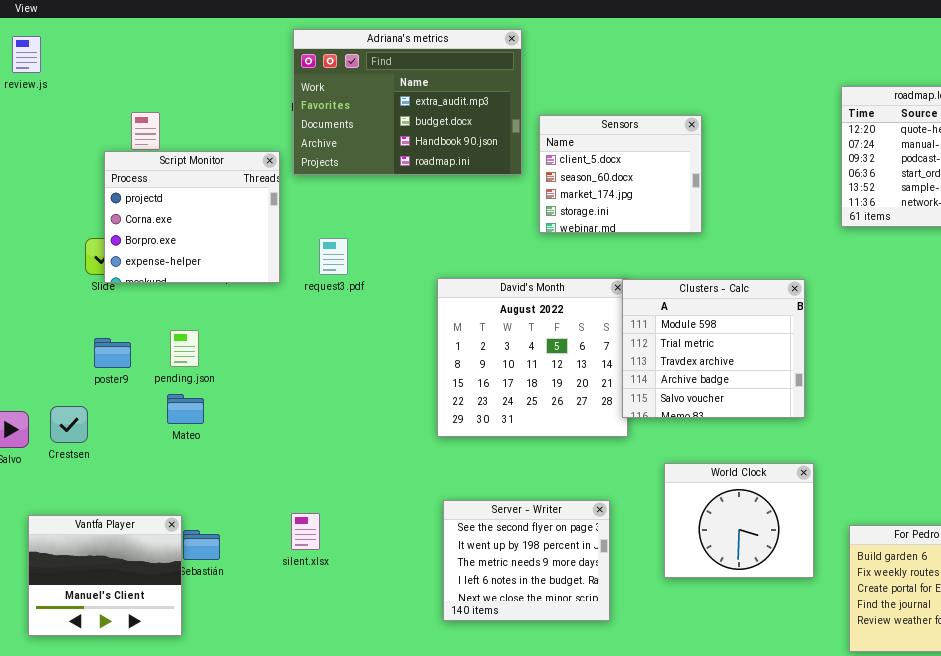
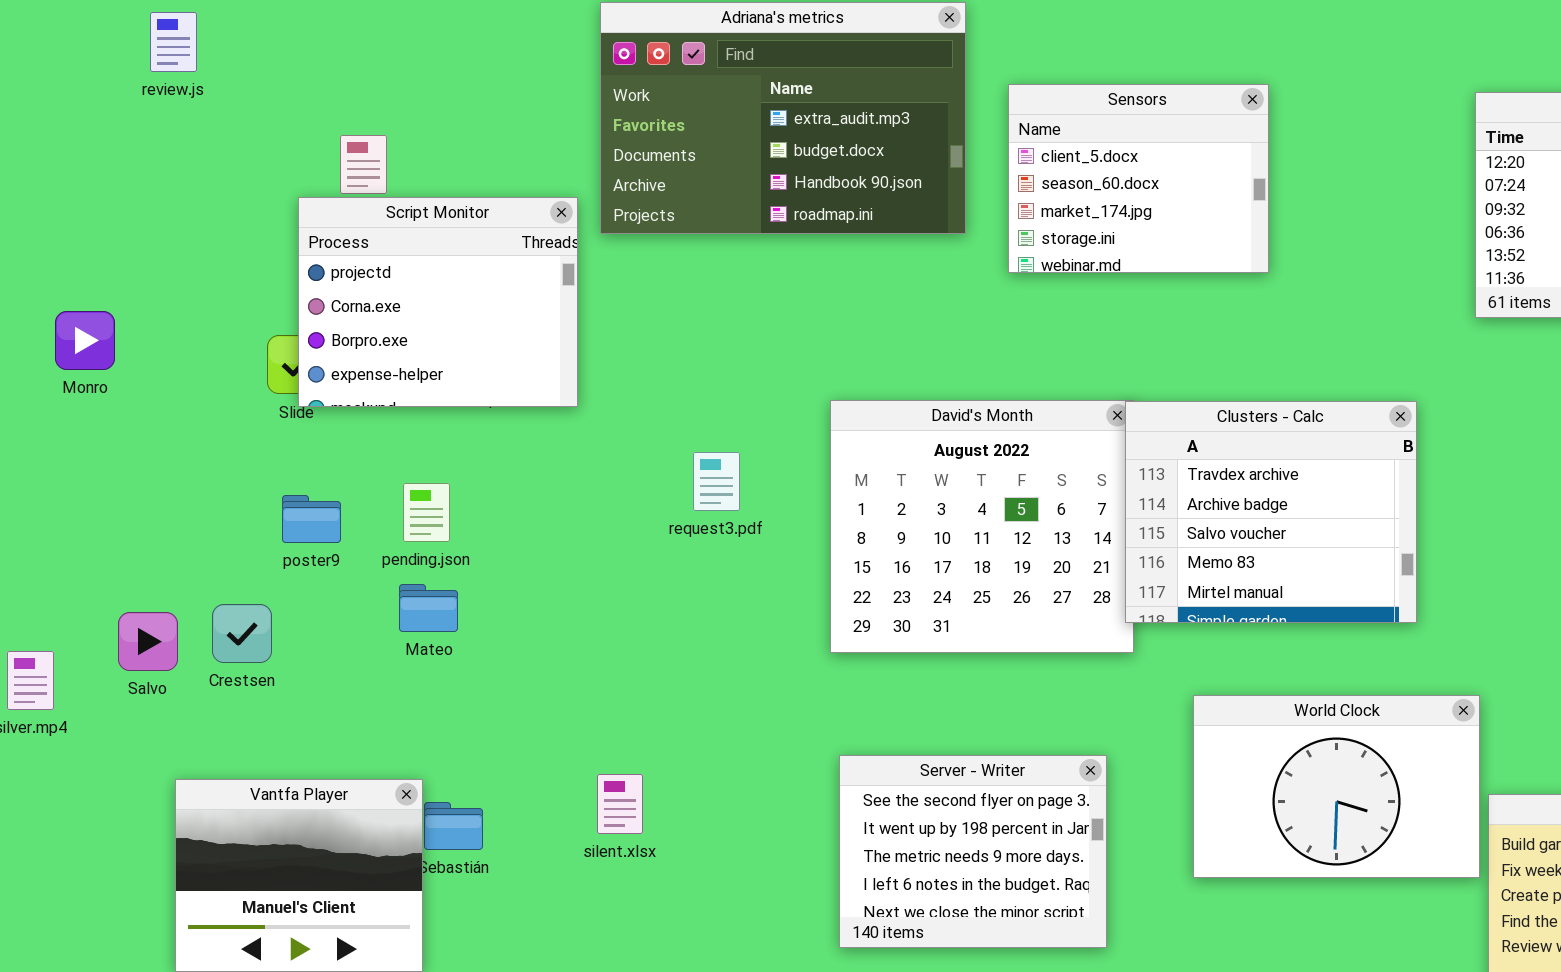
Sensors: [539,115,702,233] -> [1008,84,1269,273], moved
request3.pdf: [319,238,348,275] -> [693,452,740,511], moved
Clusters - Calc: [622,279,805,418] -> [1125,401,1417,623], scrolled down 2 rows
World Clock: [664,463,814,578] -> [1193,695,1480,878], resized

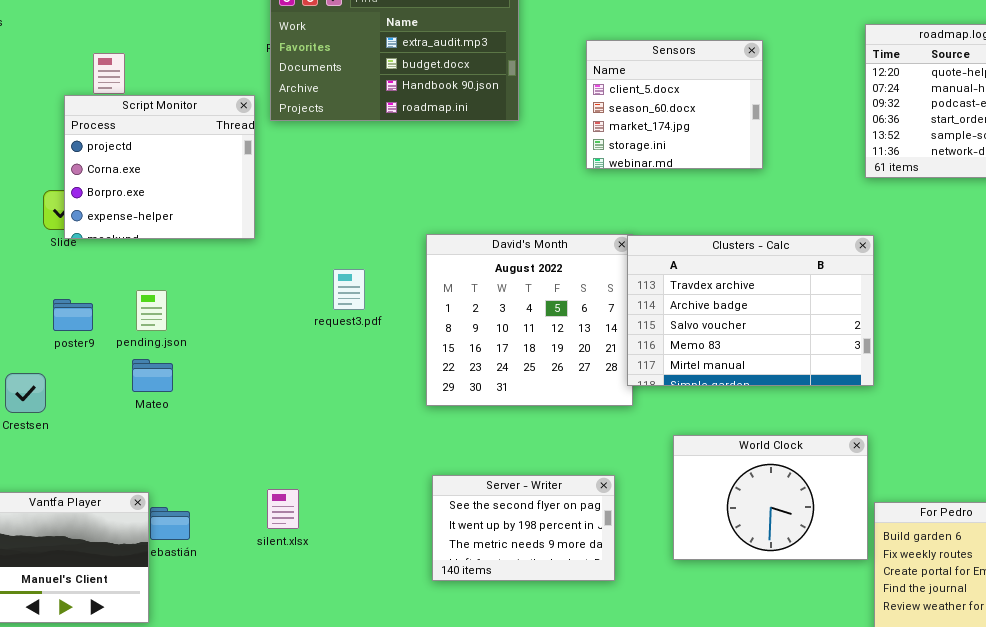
Sensors: [1008,84,1269,273] -> [586,40,763,169], moved
Clusters - Calc: [1125,401,1417,623] -> [627,235,874,386], resized
Server - Writer: [839,755,1107,948] -> [432,475,615,581], resized

